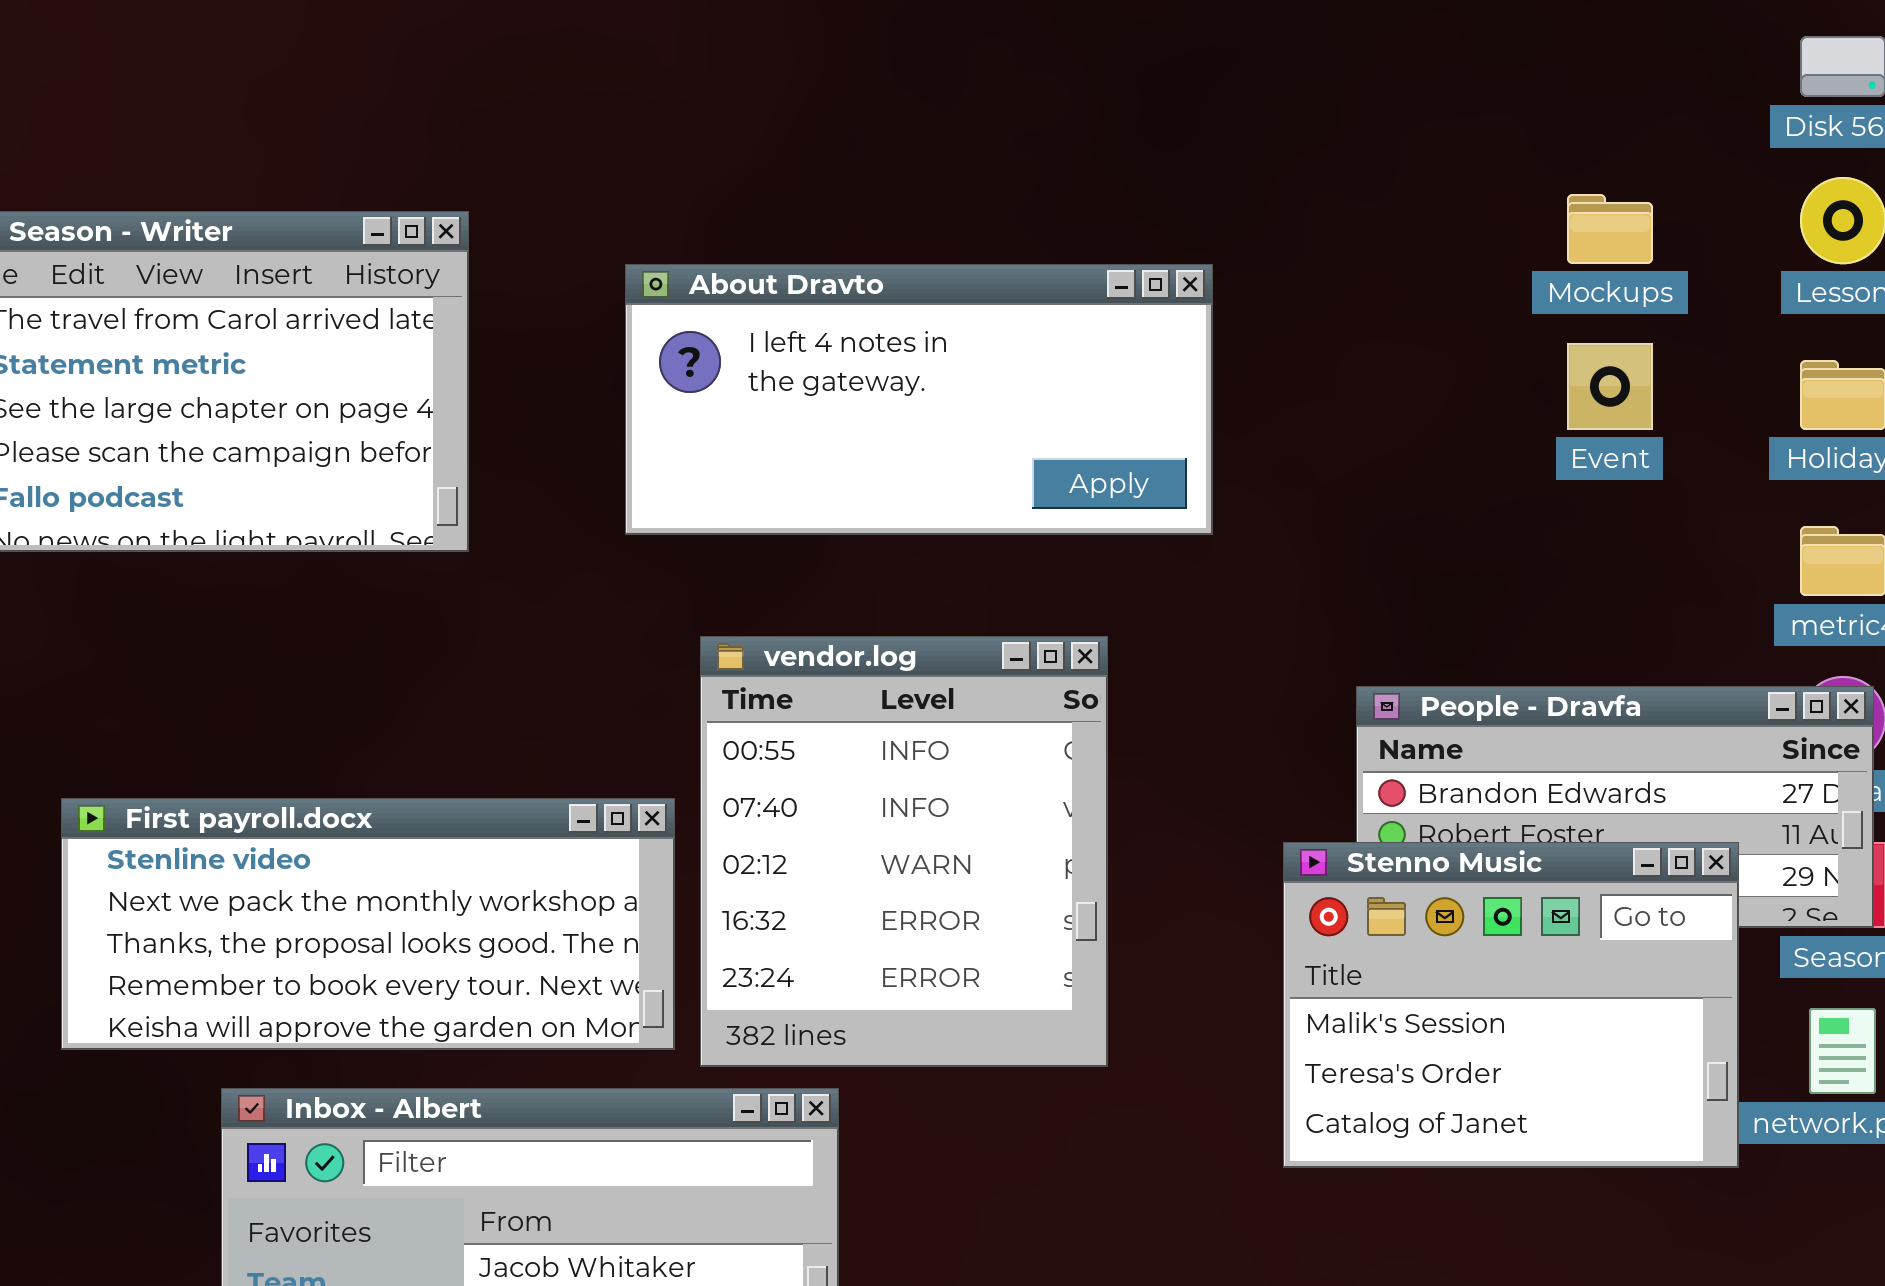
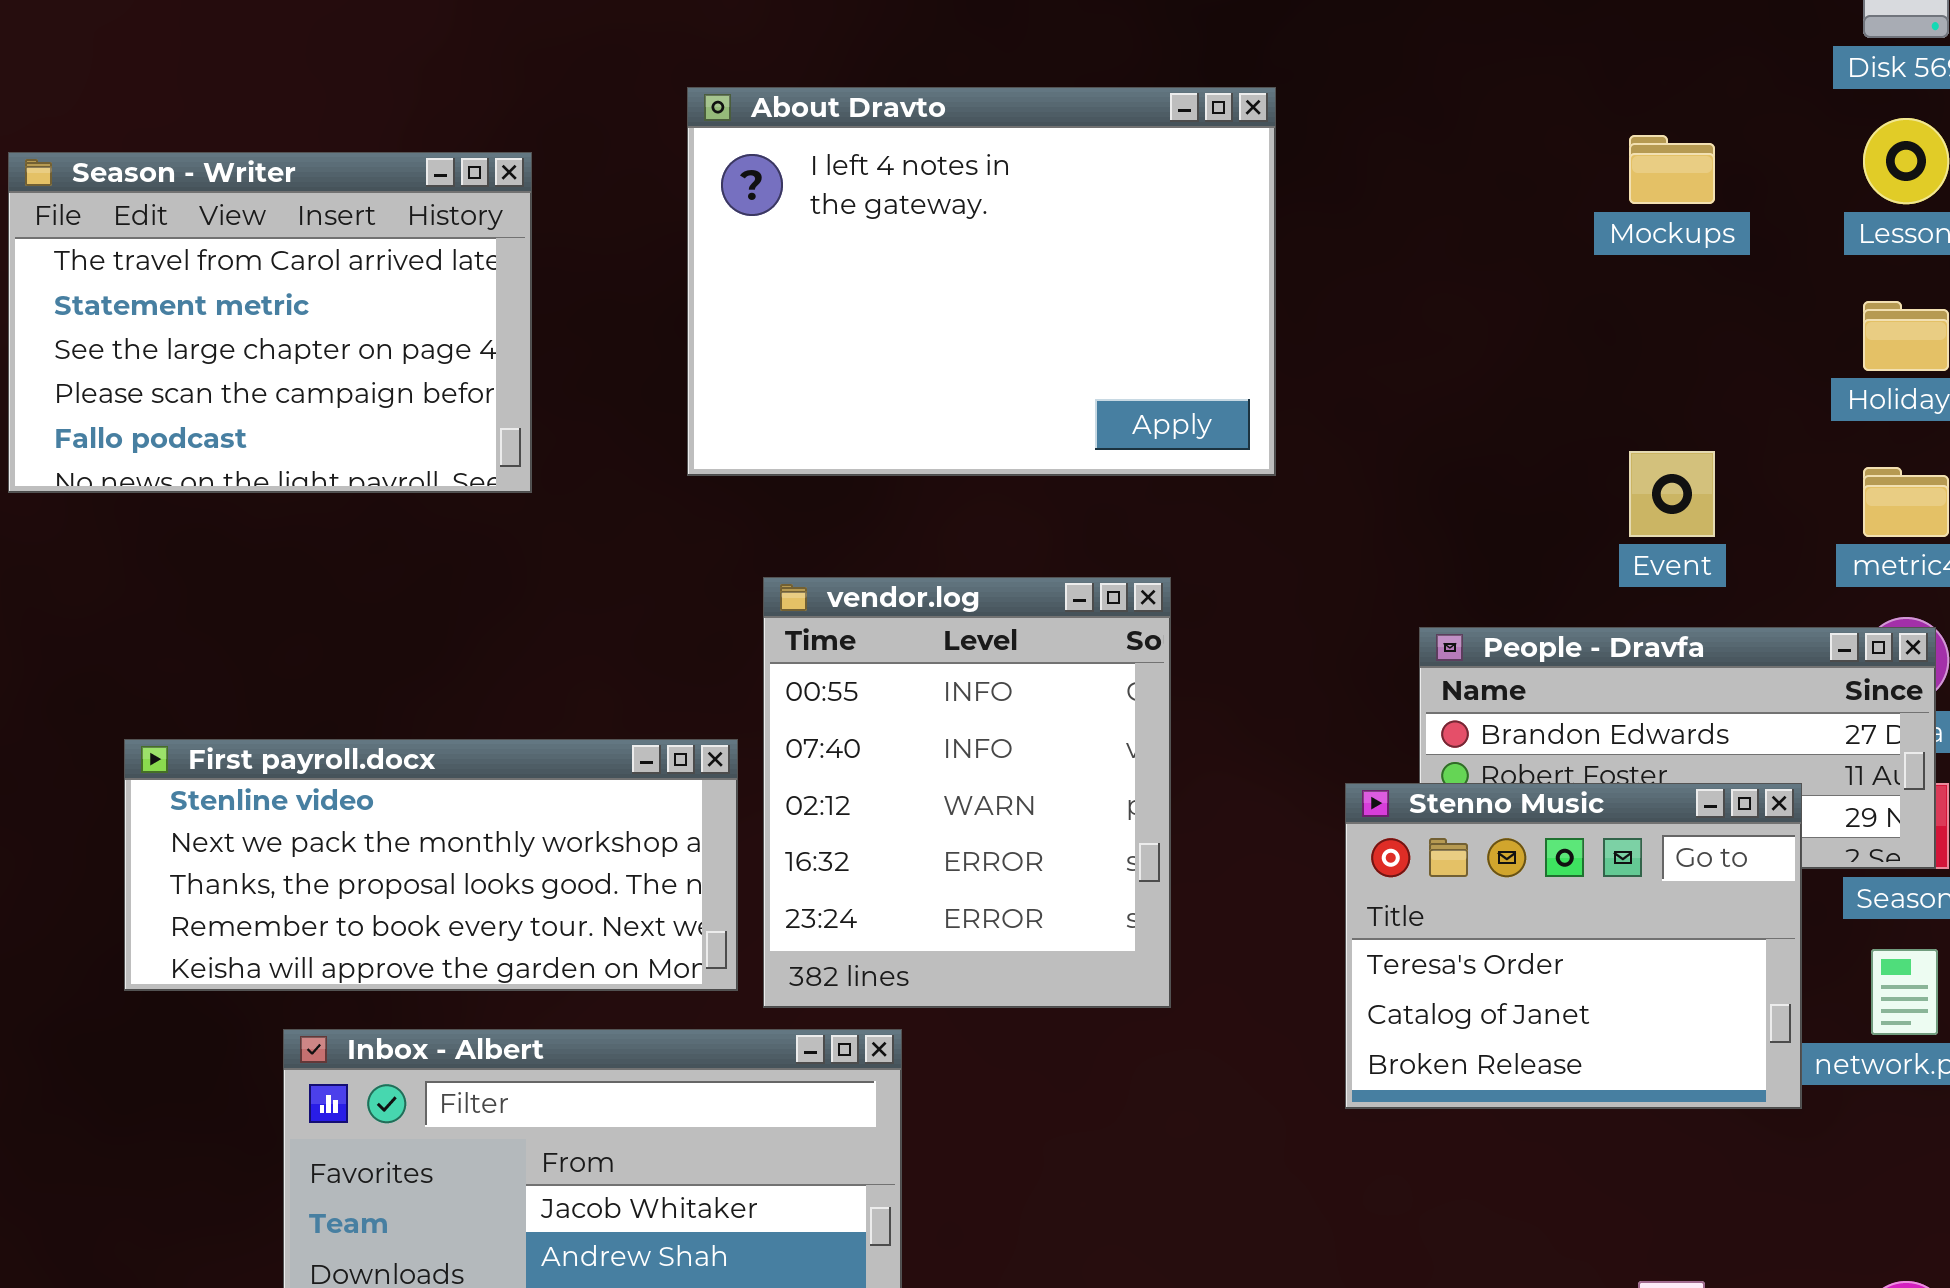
About Dravto: [625,264,1213,535] -> [687,87,1276,476], resized
Event: [1567,343,1653,430] -> [1629,451,1715,537], moved
Stenno Music: [1283,842,1739,1168] -> [1345,783,1802,1109], scrolled down 1 row

